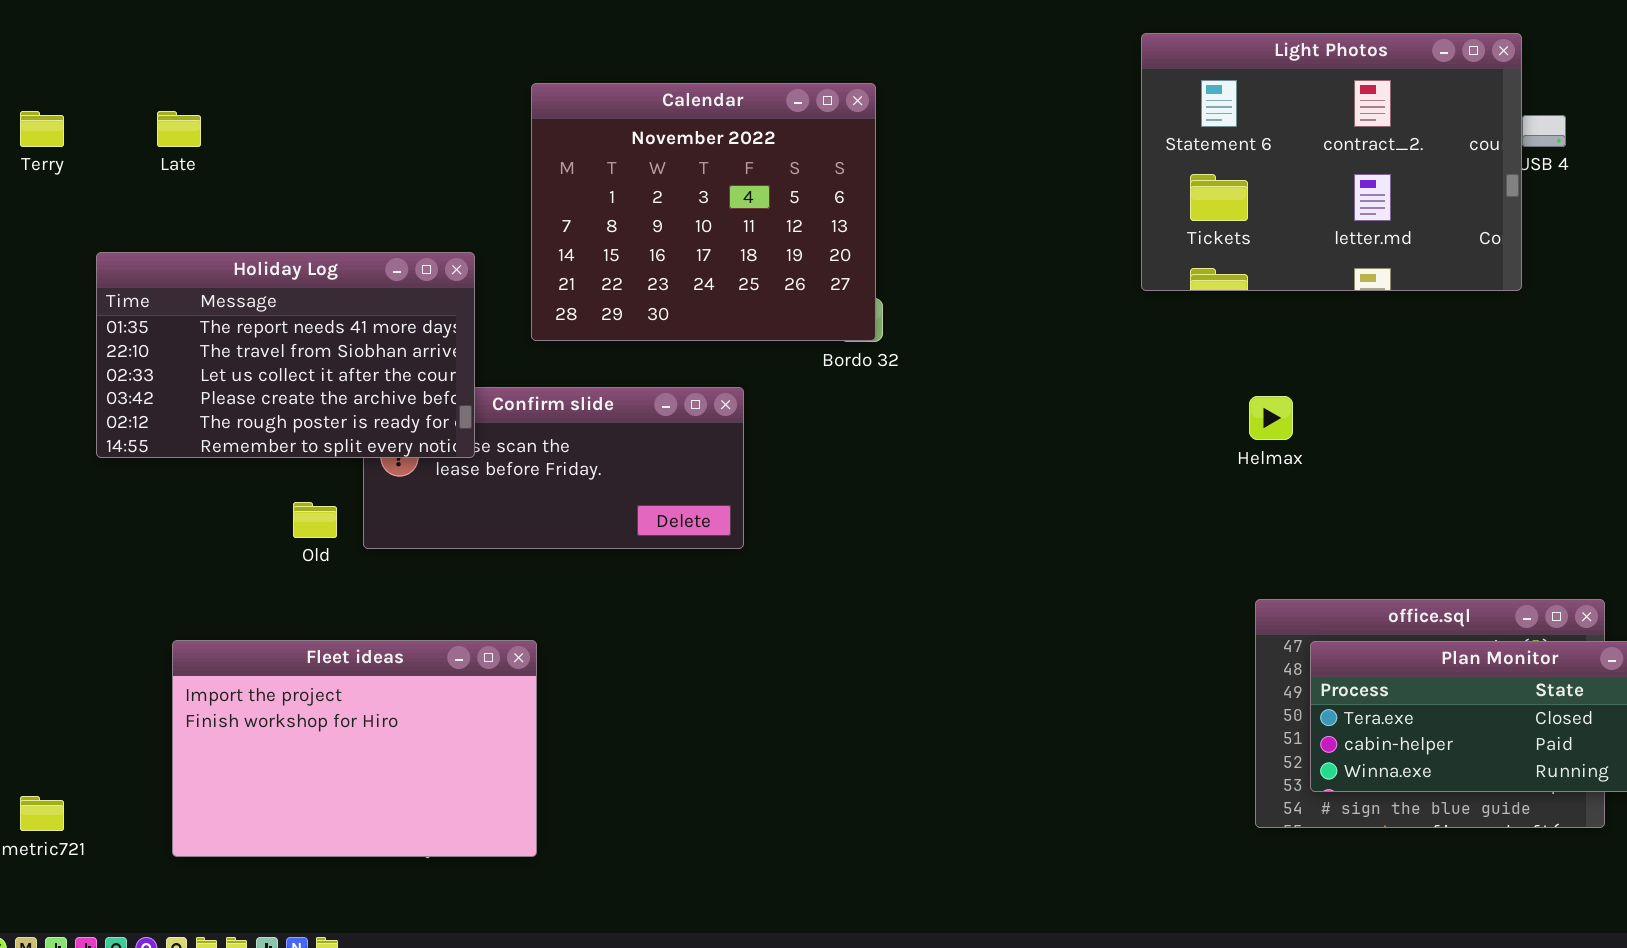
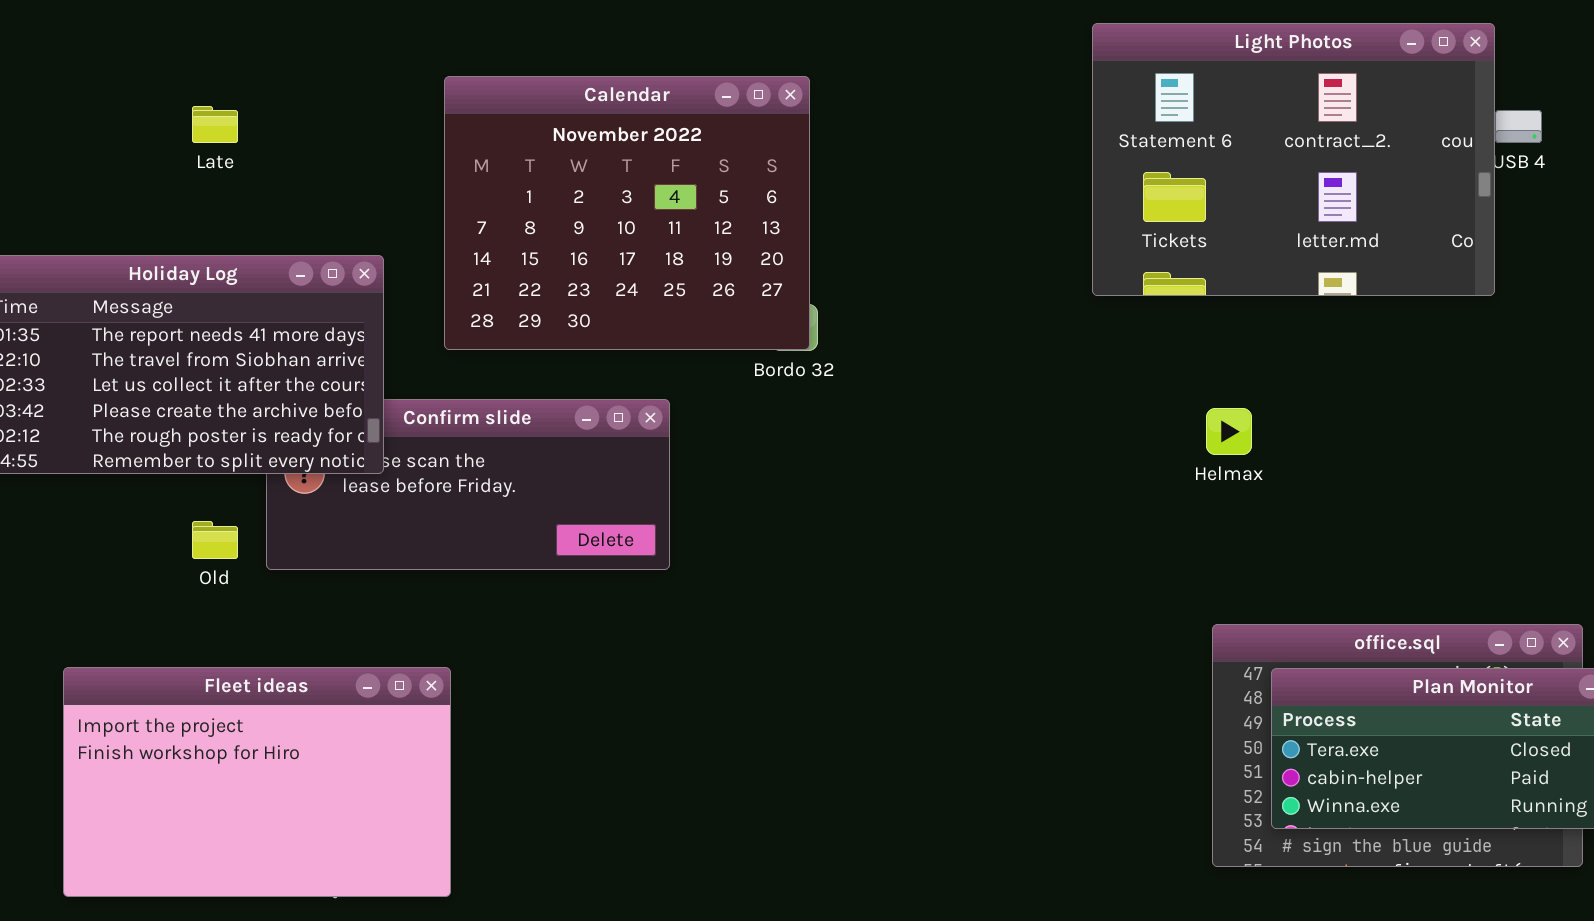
Late: [157,111,201,147] -> [192,106,238,143], moved

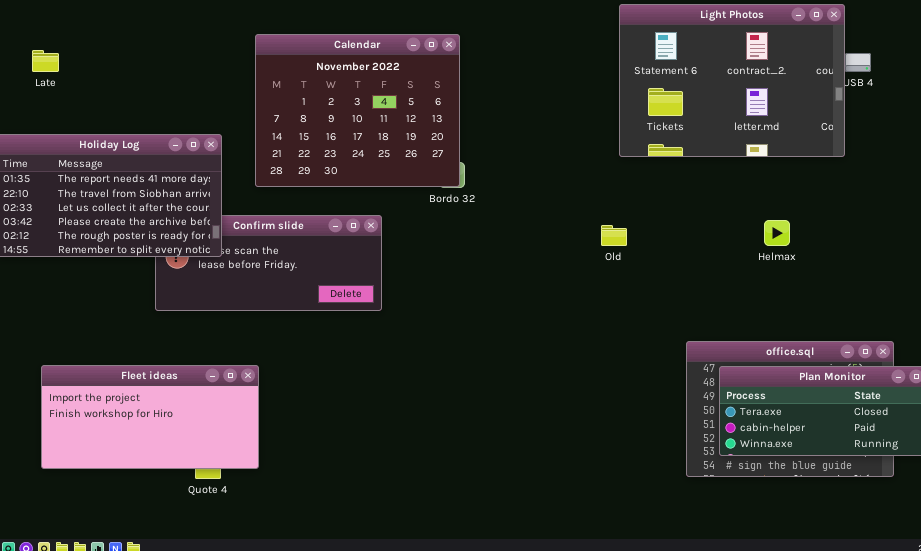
Late: [192,106,238,143] -> [32,50,59,72], moved
Helmax: [1206,408,1252,455] -> [764,220,790,246], moved
Old: [192,521,238,559] -> [601,225,627,246], moved
Fleet ideas: [63,667,451,897] -> [41,365,259,469], resized

